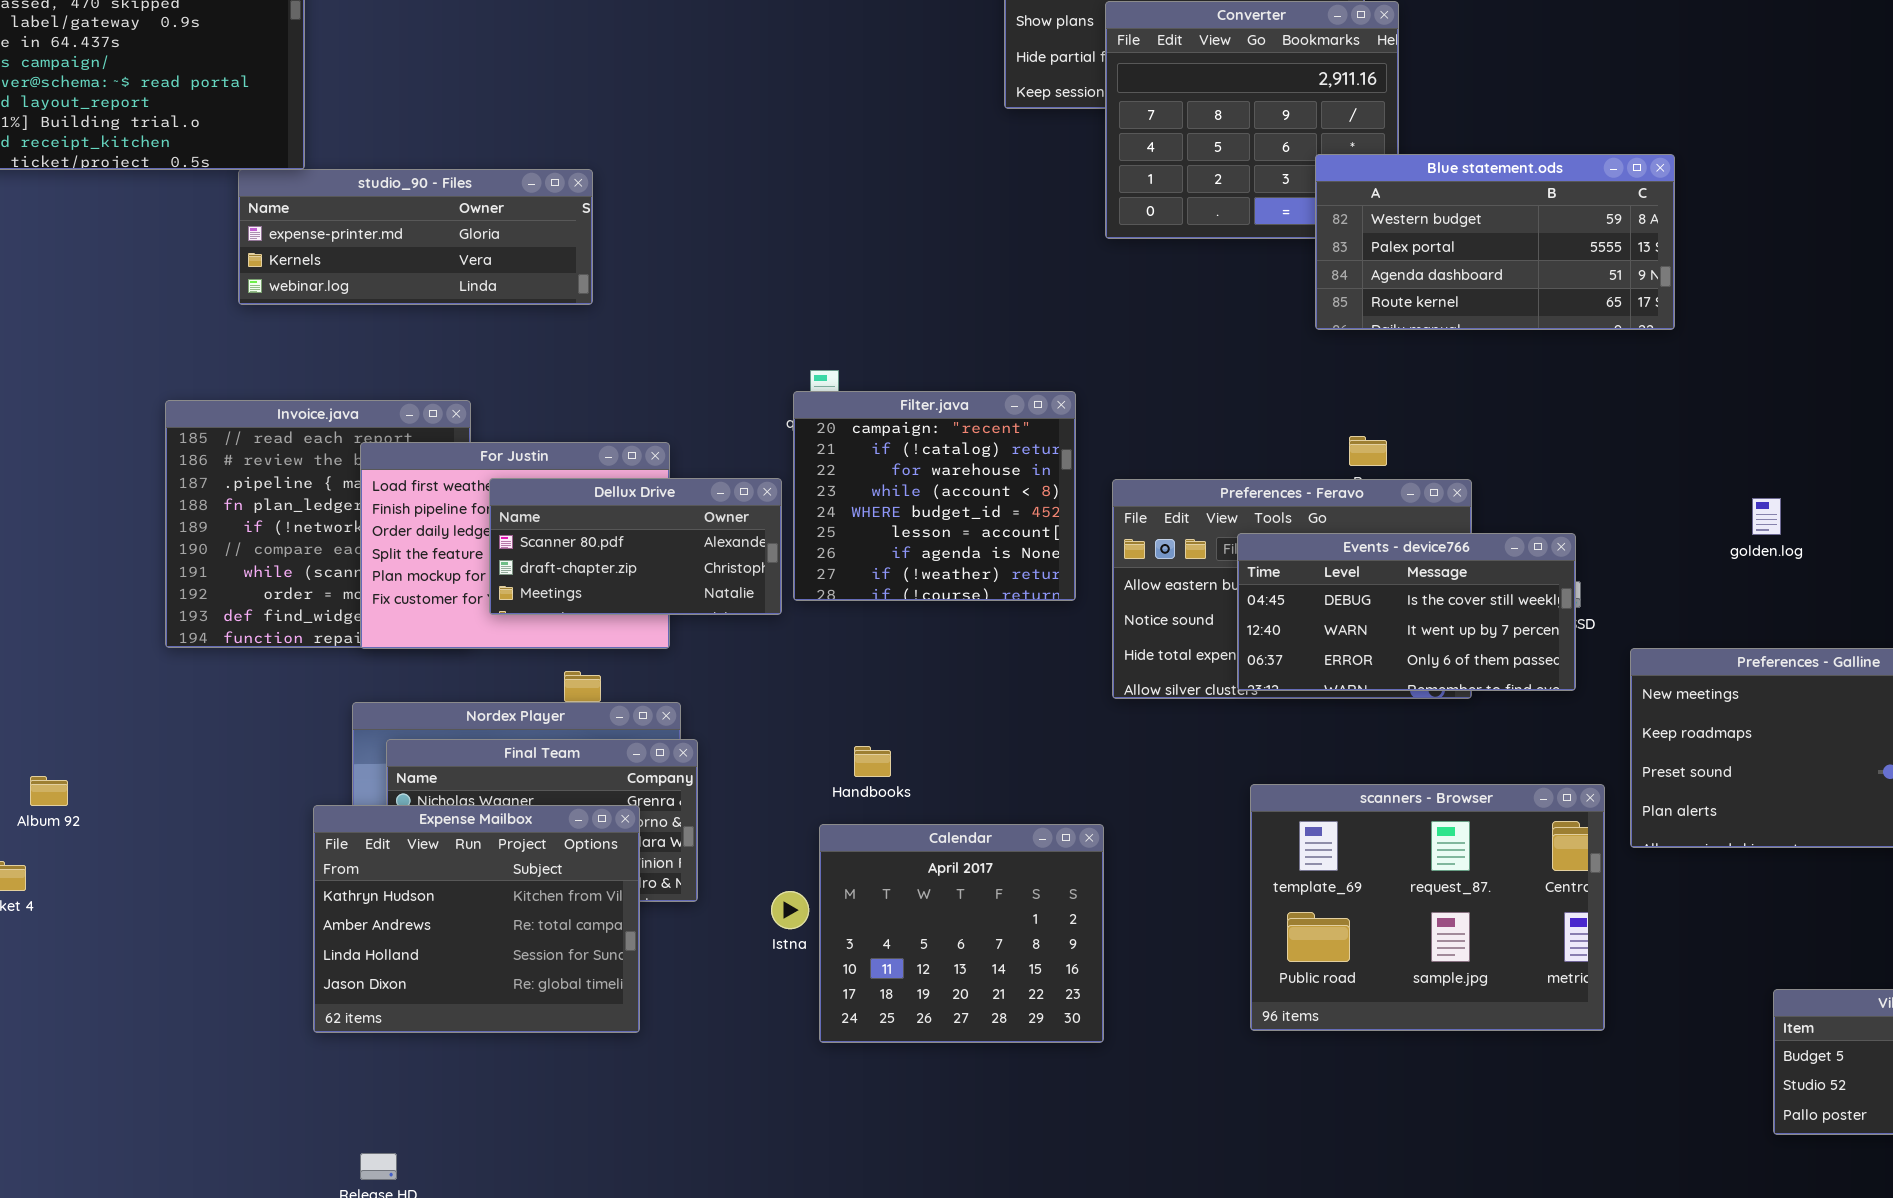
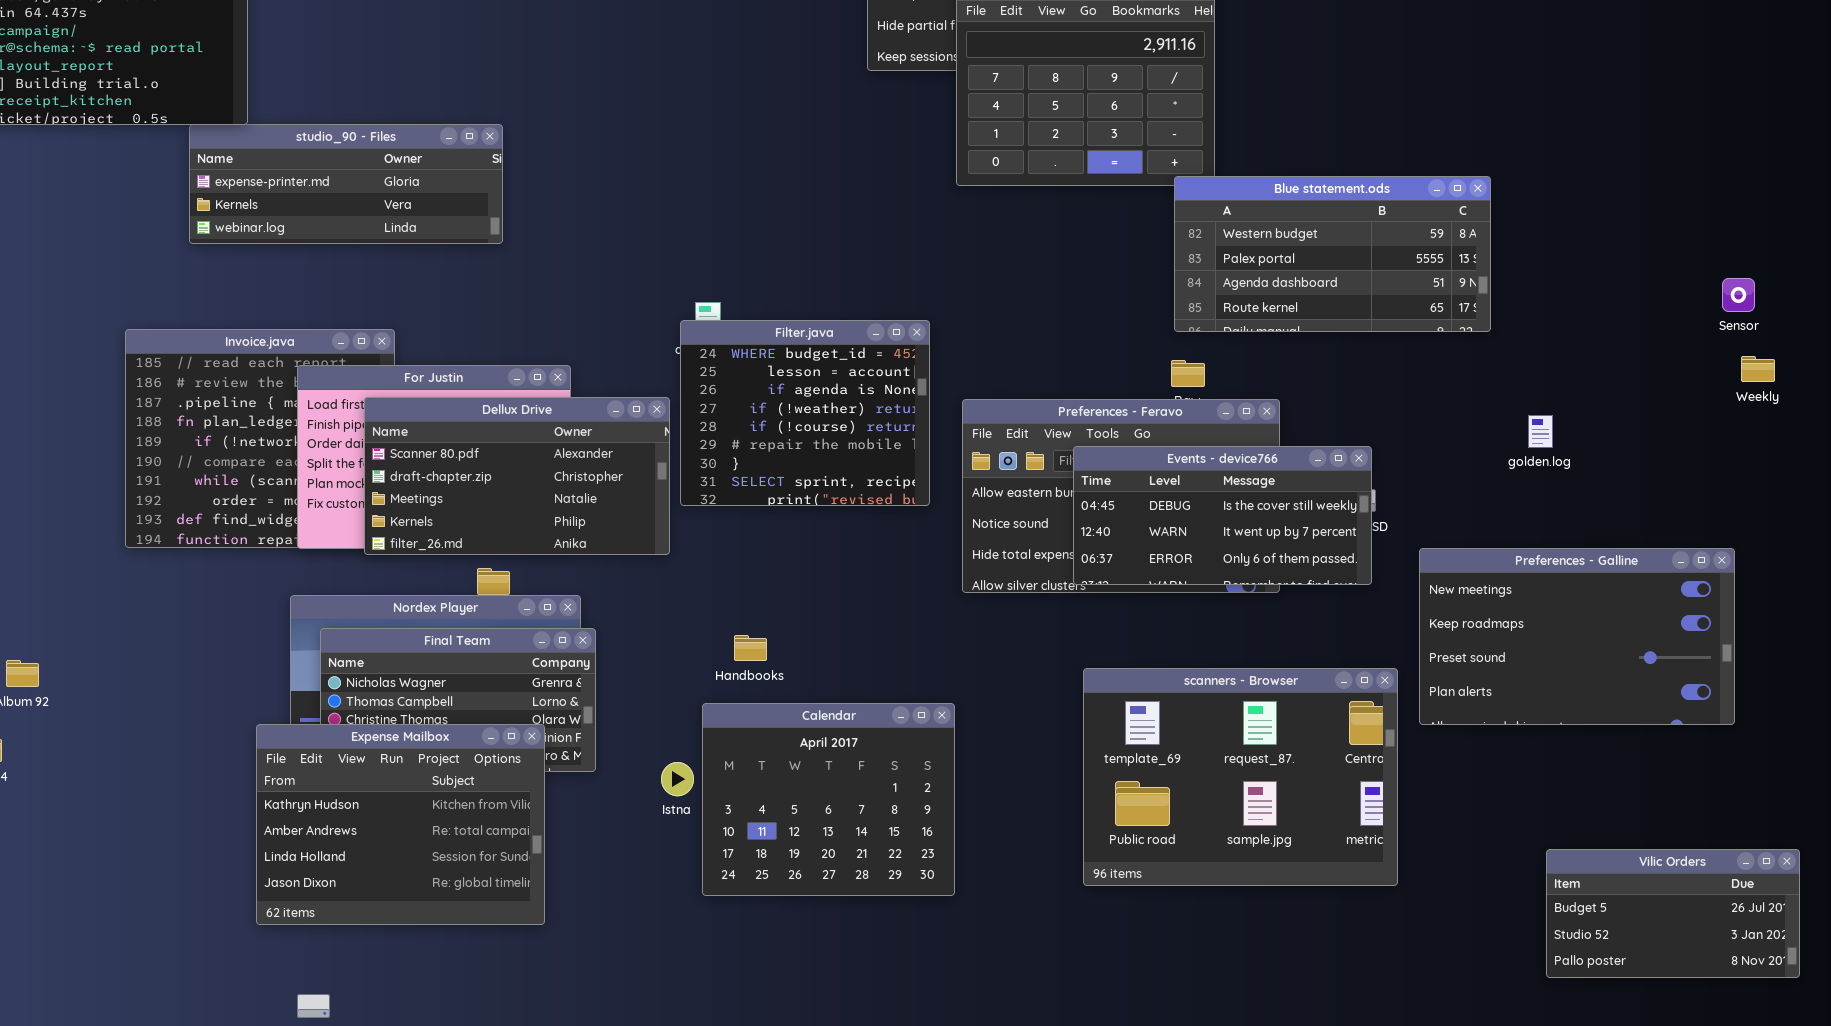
Blue statement.ods: [1315,154,1675,330] -> [1174,176,1491,332], moved
Filter.java: [793,391,1076,601] -> [680,320,930,506], scrolled down 4 rows
Dellux Drive: [489,478,782,615] -> [364,397,670,555], resized
Expense Mailbox: [313,805,640,1033] -> [256,724,545,925], moved

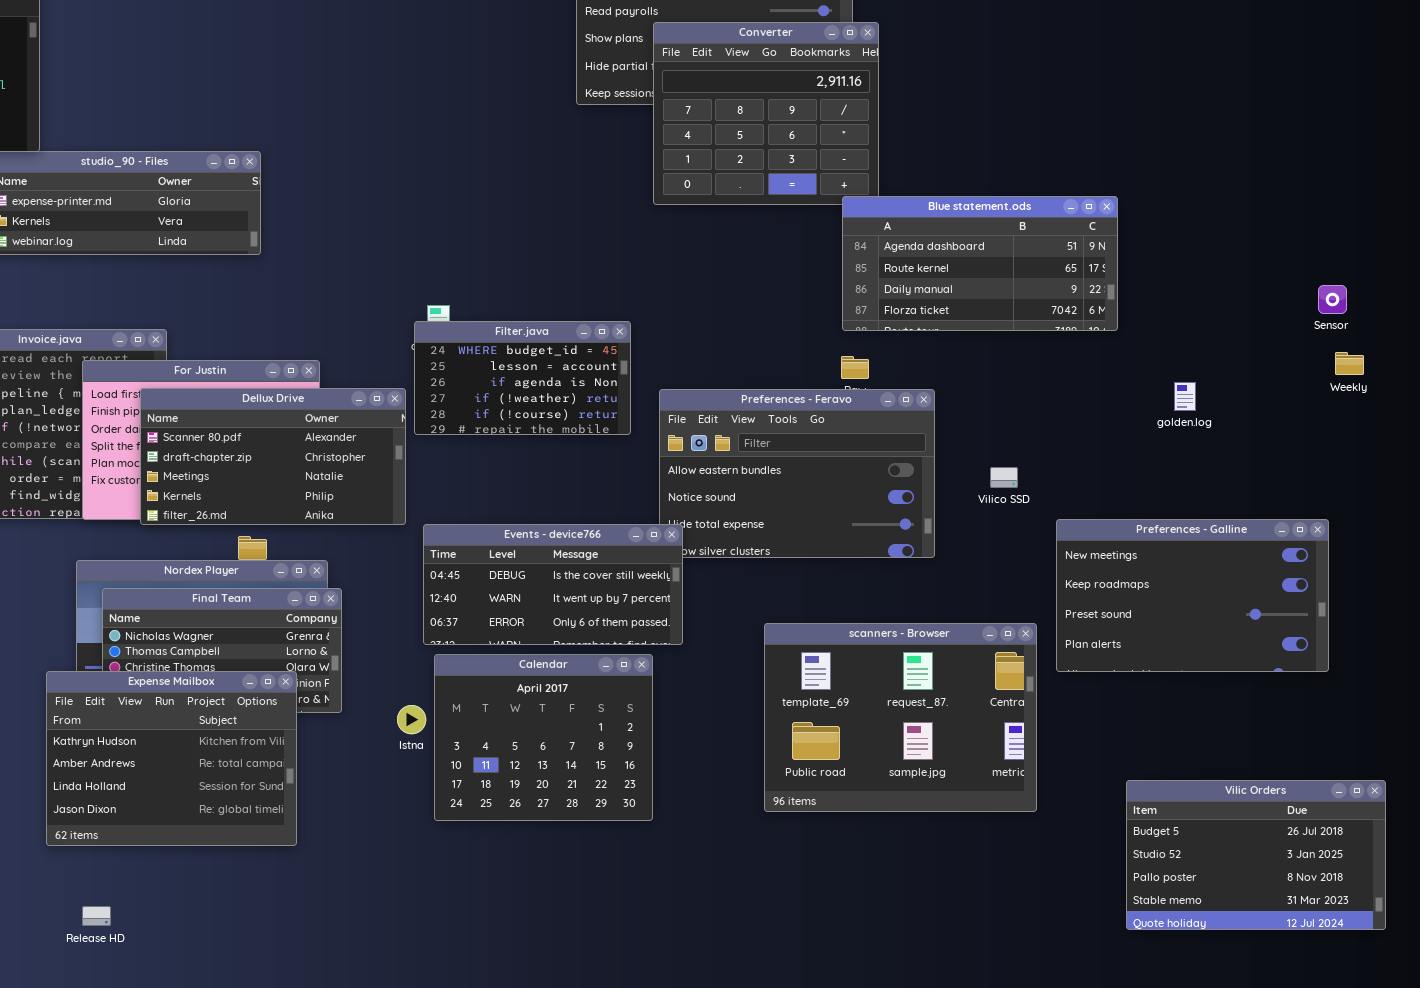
Blue statement.ods: [1174,176,1491,332] -> [842,196,1118,331], scrolled down 2 rows
Filter.java: [680,320,930,506] -> [414,321,631,435], resized
golden.log: [1528,415,1553,448] -> [1174,382,1196,411], moved
Events - device766: [1073,446,1372,585] -> [423,524,683,645], moved
Vilic Orders: [1546,849,1800,978] -> [1126,780,1386,930], resized

